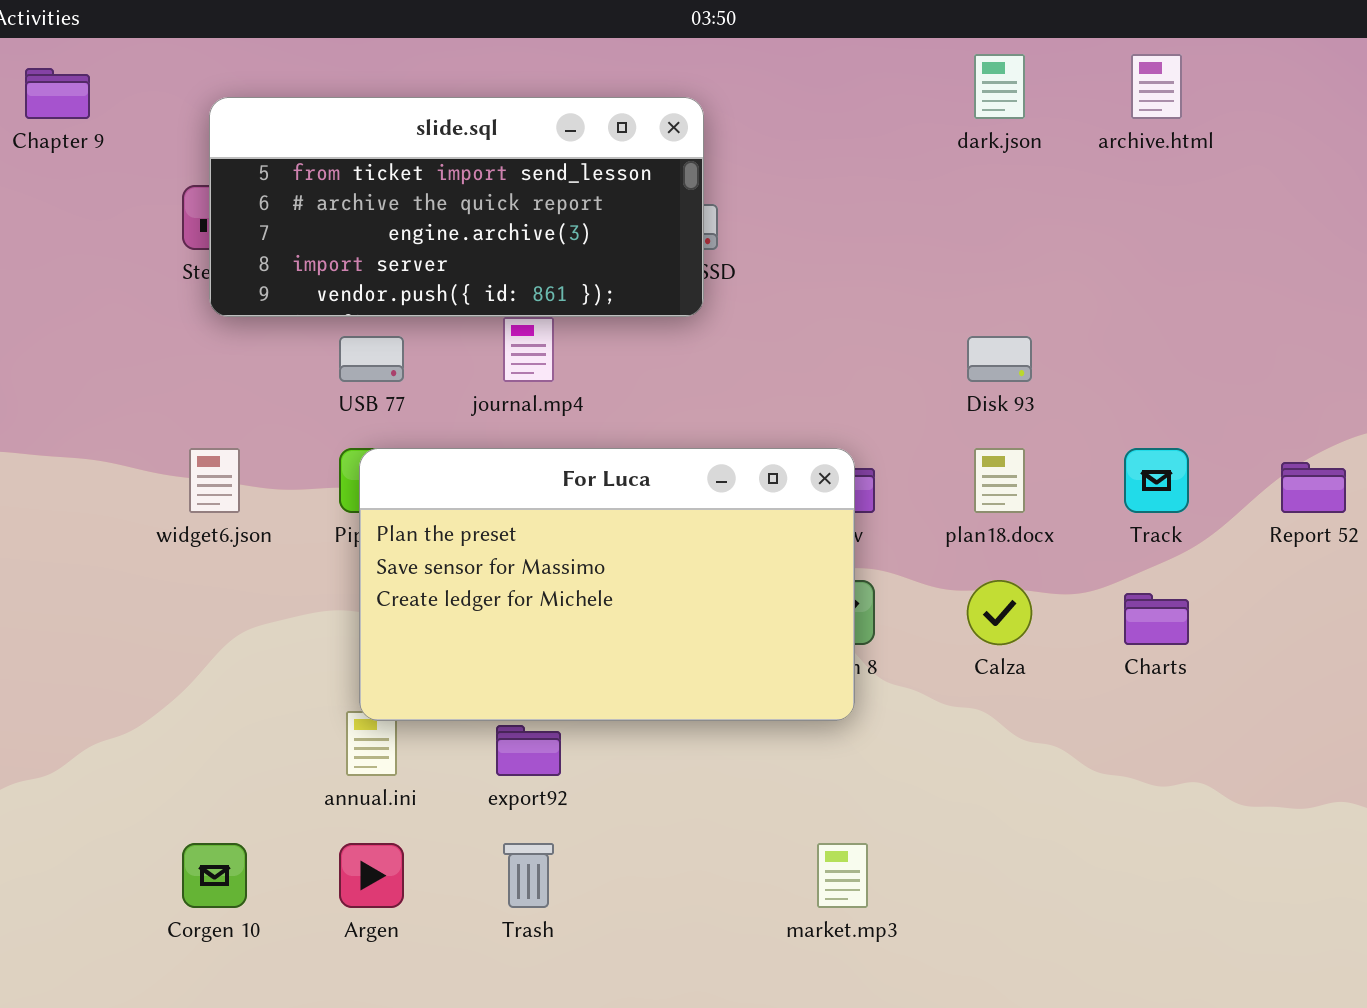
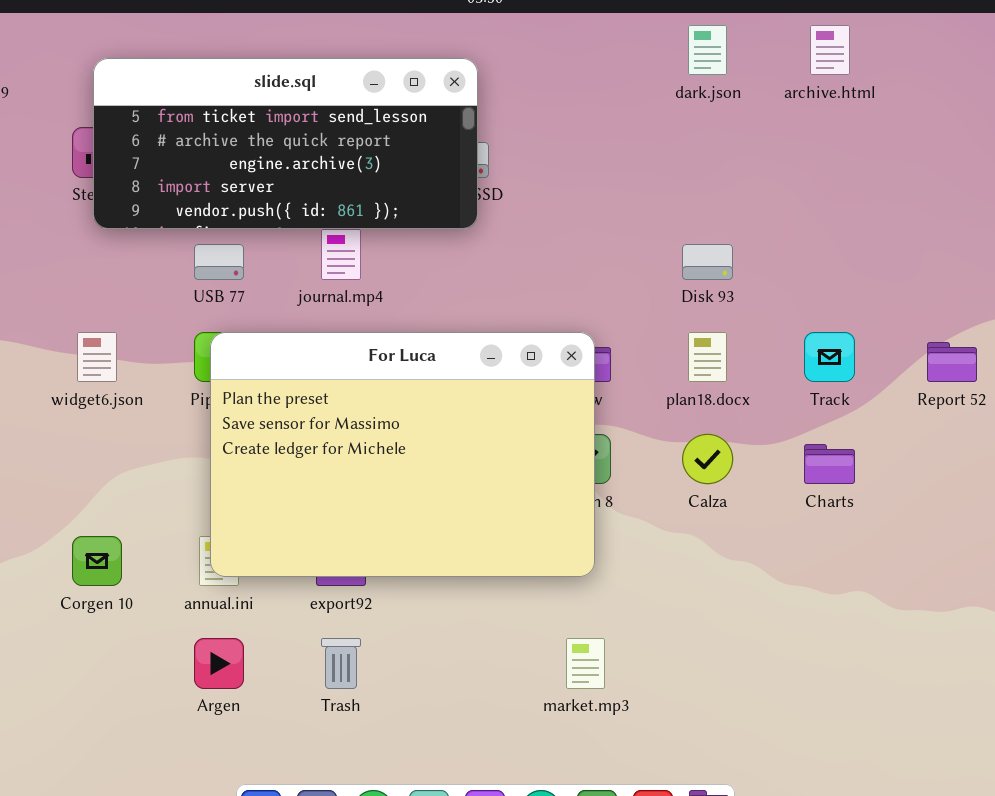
For Luca: [359,448,855,721] -> [210,332,595,577], resized
Corgen 10: [182,843,247,908] -> [72,536,122,586], moved

